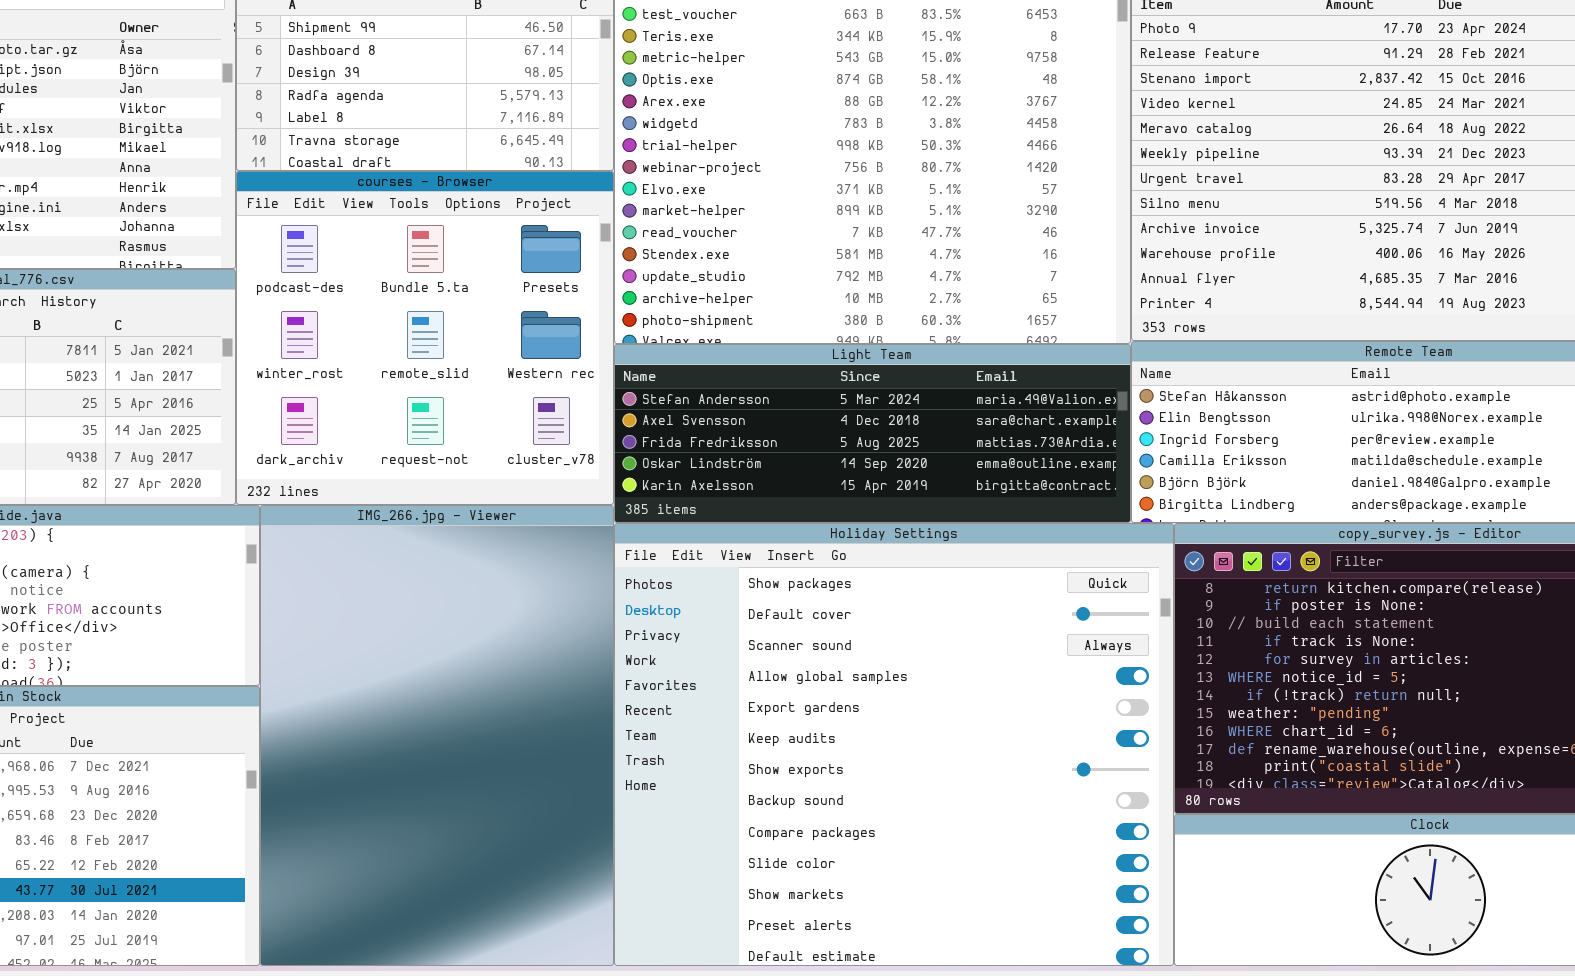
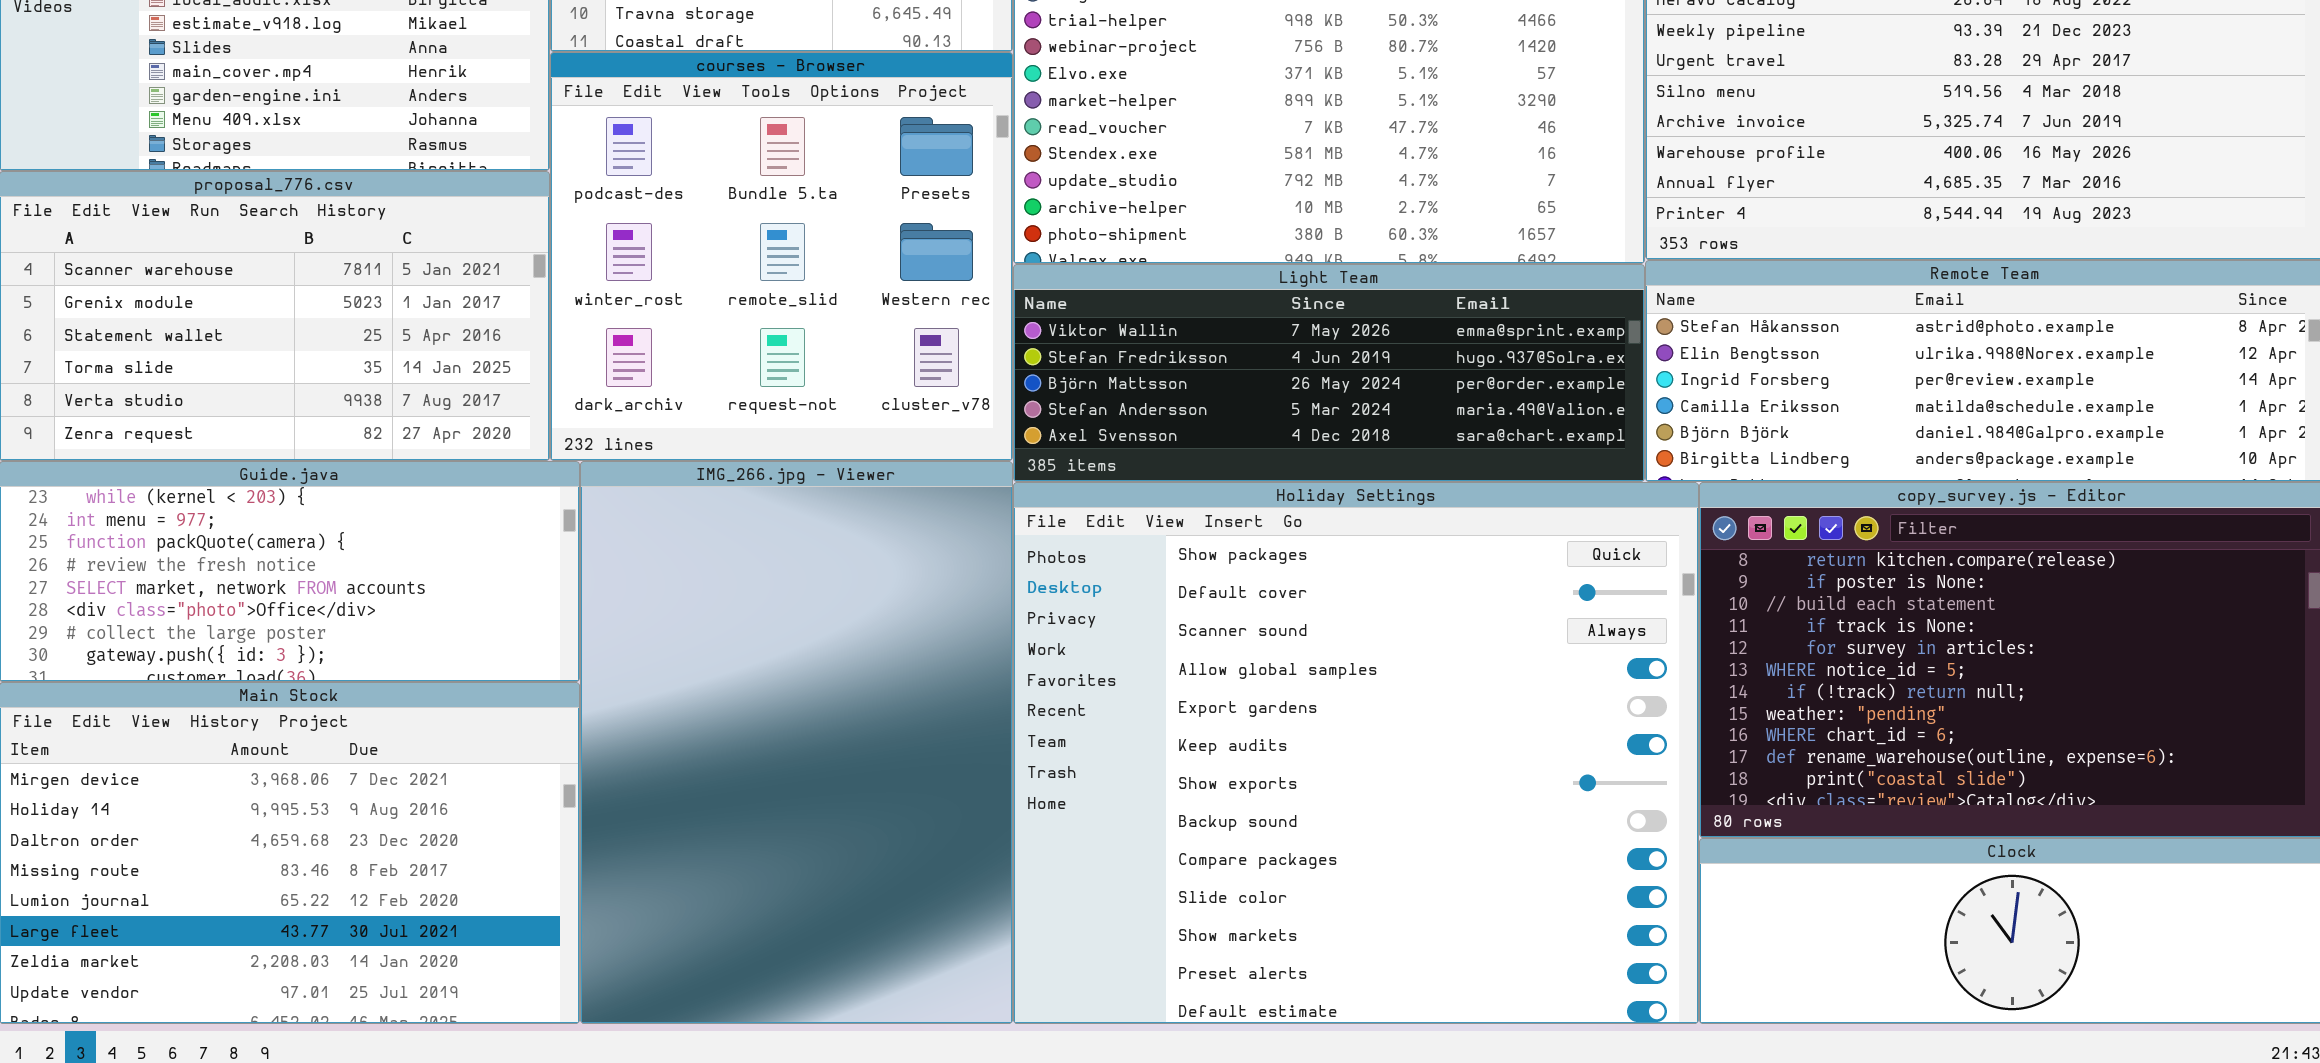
Light Team: [614,344,1131,523] -> [1013,264,1645,482], scrolled up 3 rows

